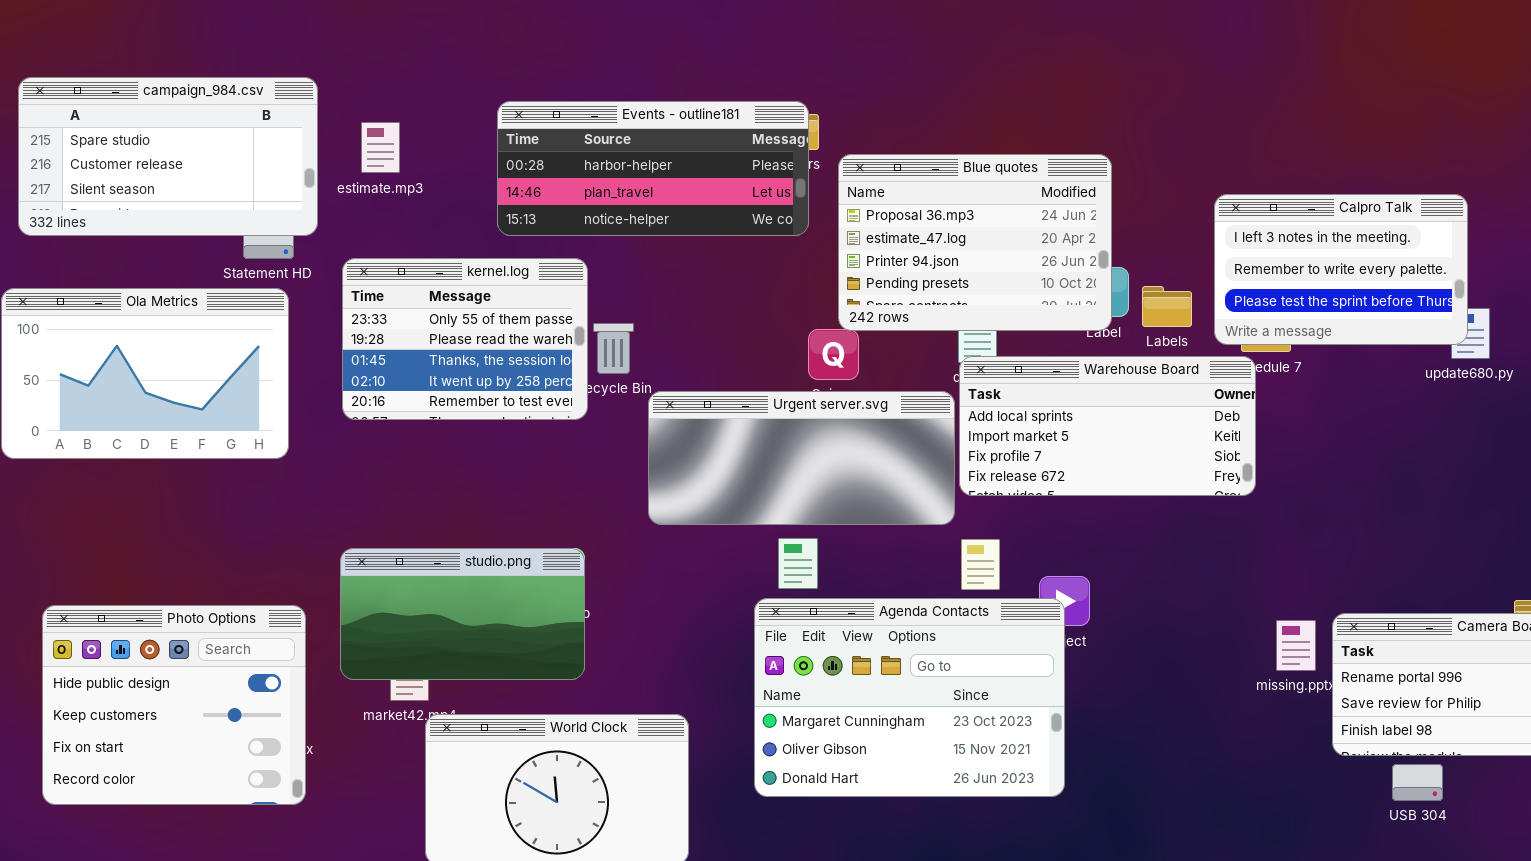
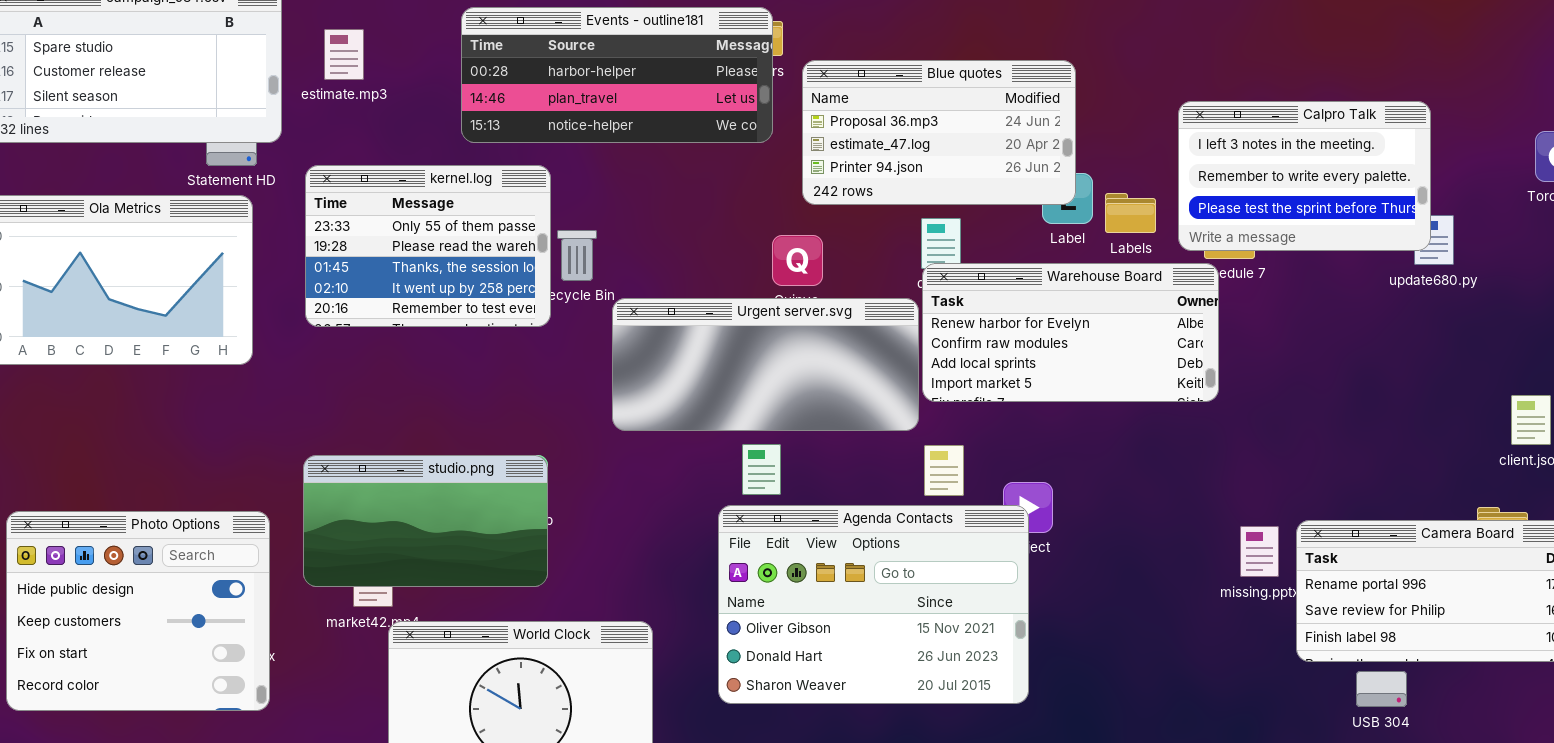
Blue quotes: [838,154,1112,331] -> [802,60,1076,205], resized
Warehouse Board: [959,356,1256,496] -> [922,263,1219,402], scrolled up 2 rows
Agenda Contacts: [754,598,1065,797] -> [718,505,1029,704], scrolled down 1 row

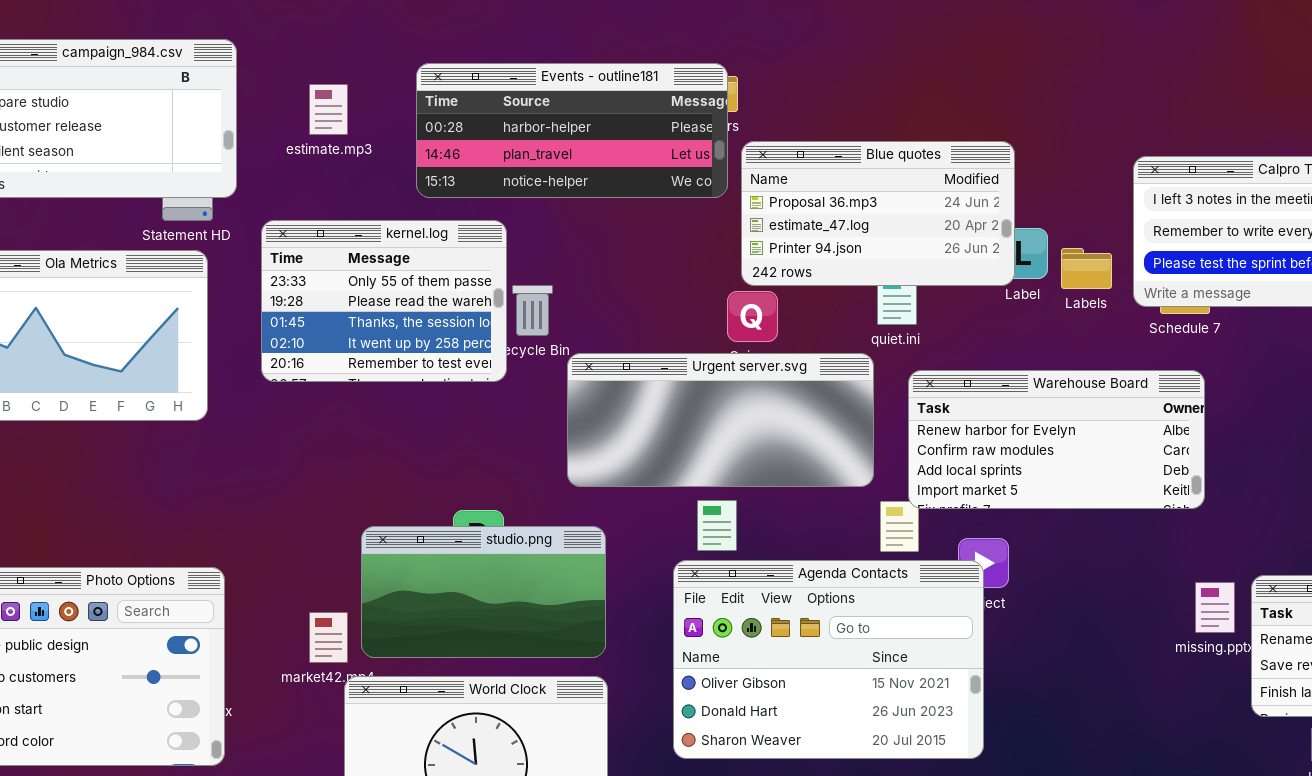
estimate.mp3: [324,29,364,80] -> [309,84,348,135], moved
Blue quotes: [802,60,1076,205] -> [741,141,1015,286], moved
Warehouse Board: [922,263,1219,402] -> [908,370,1205,509], moved
studio.png: [303,455,548,587] -> [361,526,606,658], moved

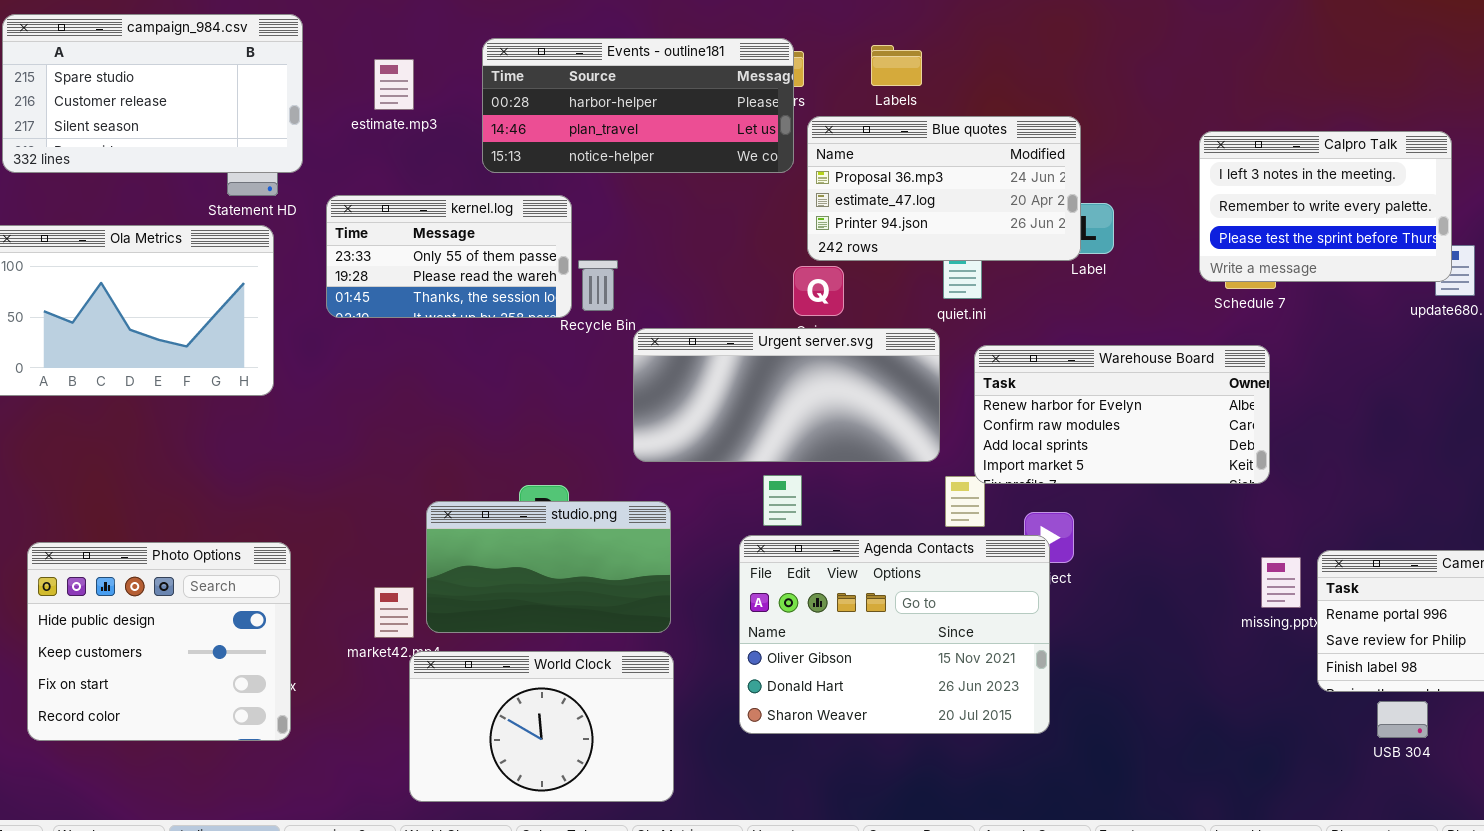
kernel.log: [261,220,507,382] -> [326,195,572,318], resized
Labels: [1061,248,1112,289] -> [871,45,922,86], moved

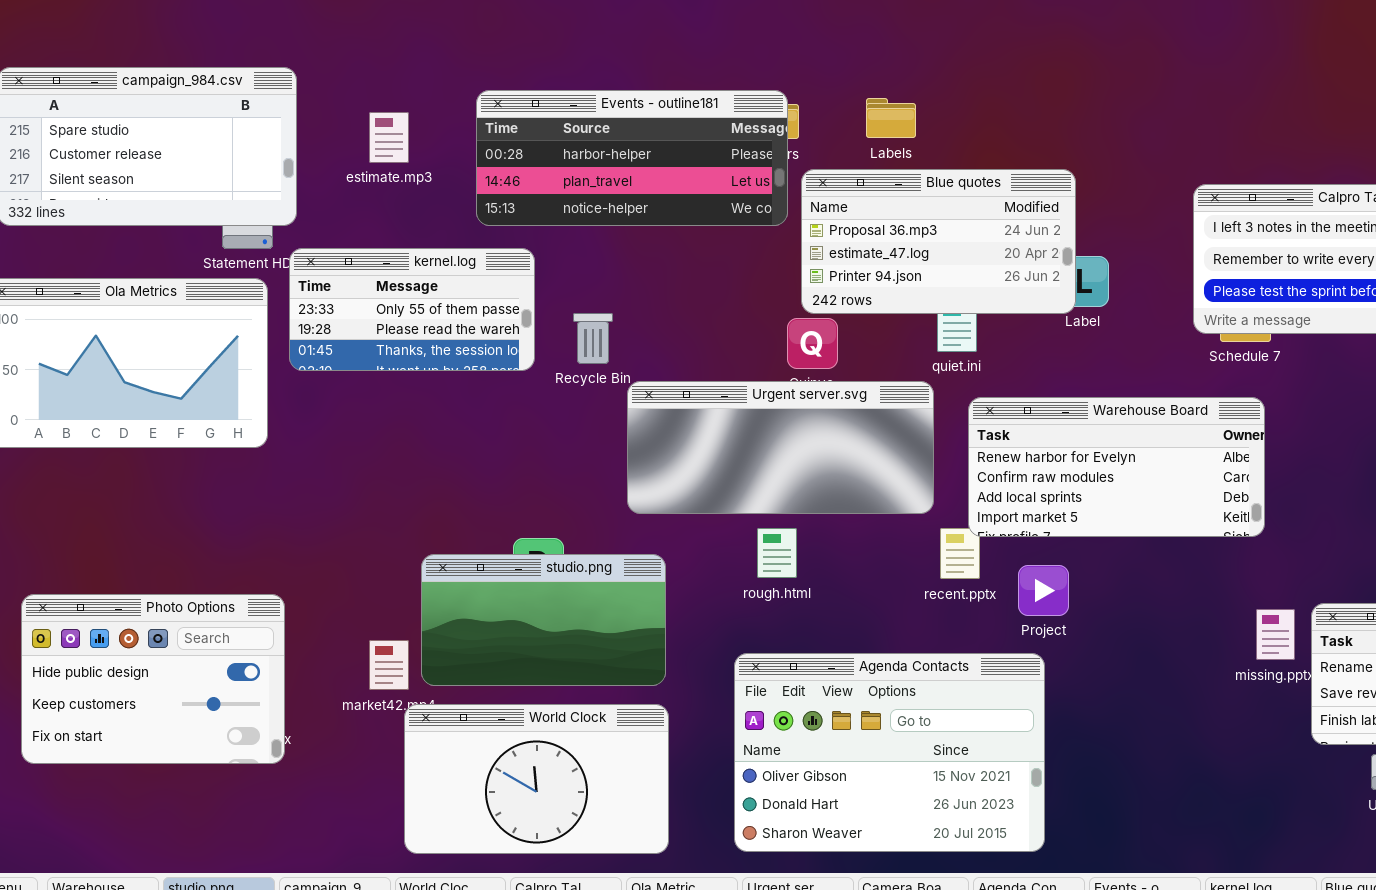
kernel.log: [326,195,572,318] -> [289,248,535,371], moved
Agenda Contacts: [739,535,1050,734] -> [734,653,1045,852], moved
Photo Options: [27,542,291,741] -> [21,594,285,764], resized

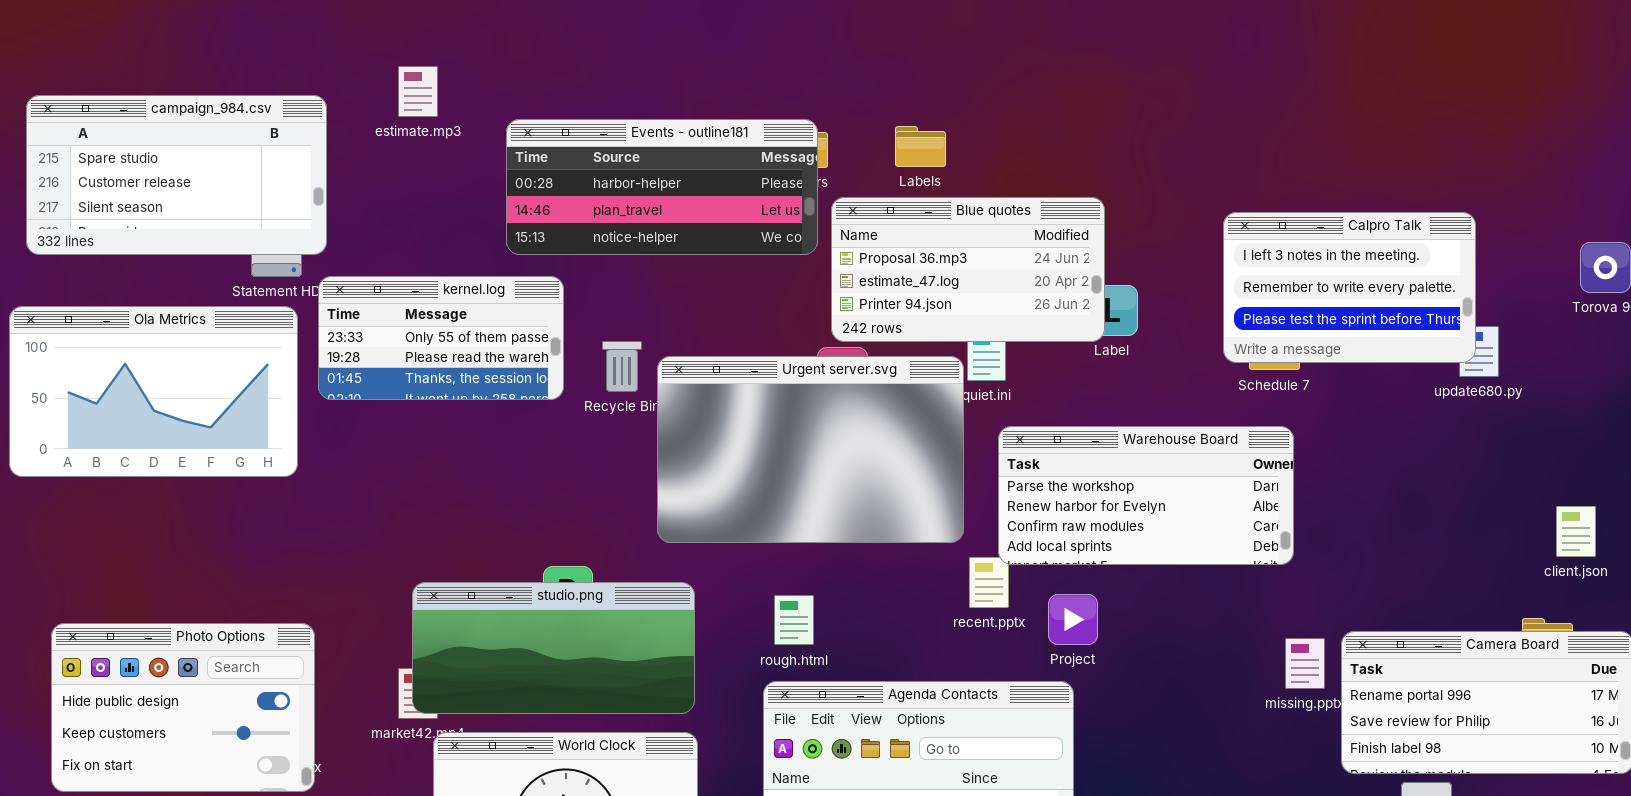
estimate.mp3: [369,112,409,163] -> [398,66,438,117], moved
Urgent server.svg: [627,381,934,514] -> [657,356,964,543], resized
Warehouse Board: [968,397,1265,537] -> [998,426,1294,565], scrolled up 1 row
rough.html: [757,528,797,578] -> [774,595,814,645], moved
studio.png: [421,554,666,686] -> [412,582,695,714], resized

